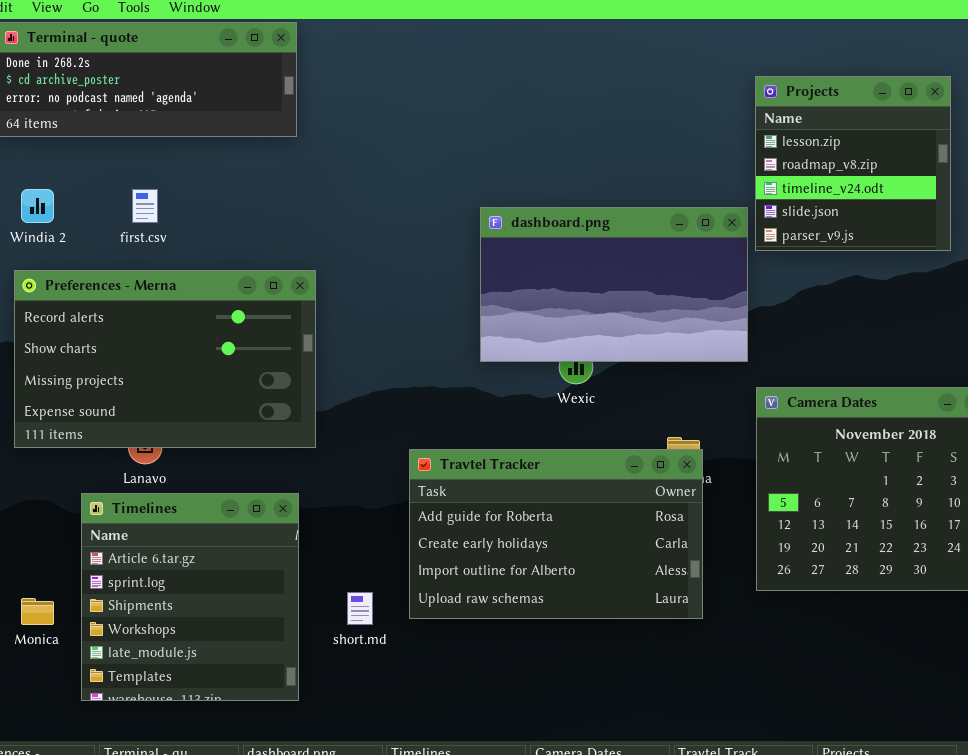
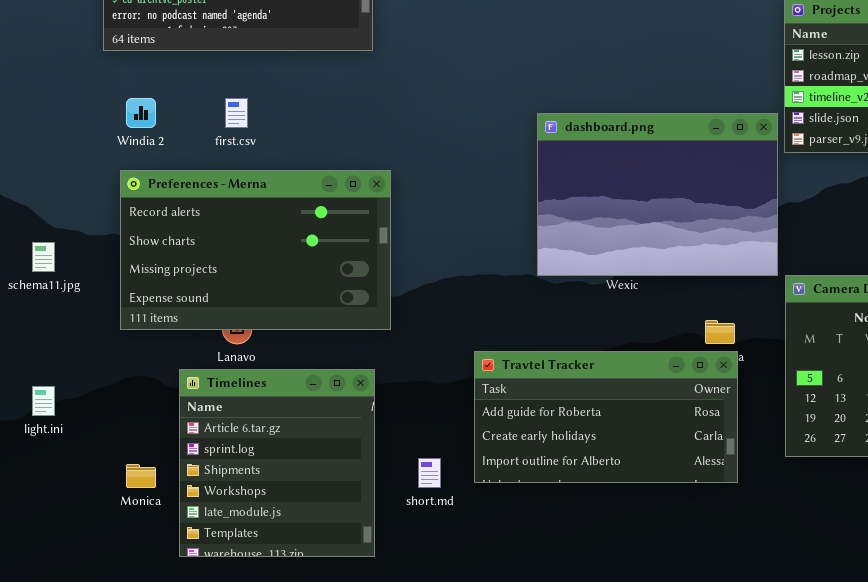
dashboard.png: [480,207,748,362] -> [537,113,778,276], resized
Travtel Tracker: [409,449,703,619] -> [474,351,738,483], resized

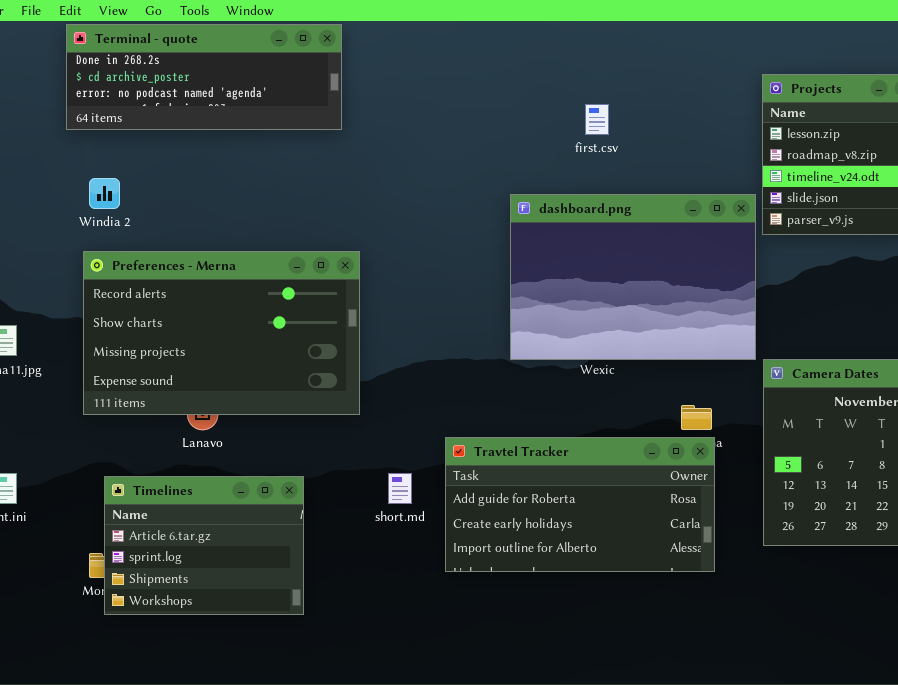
first.csv: [225,98,248,128] -> [585,104,609,135], moved
Timelines: [179,369,375,557] -> [104,476,304,615], moved, resized
short.md: [418,458,441,488] -> [388,473,412,504], moved

